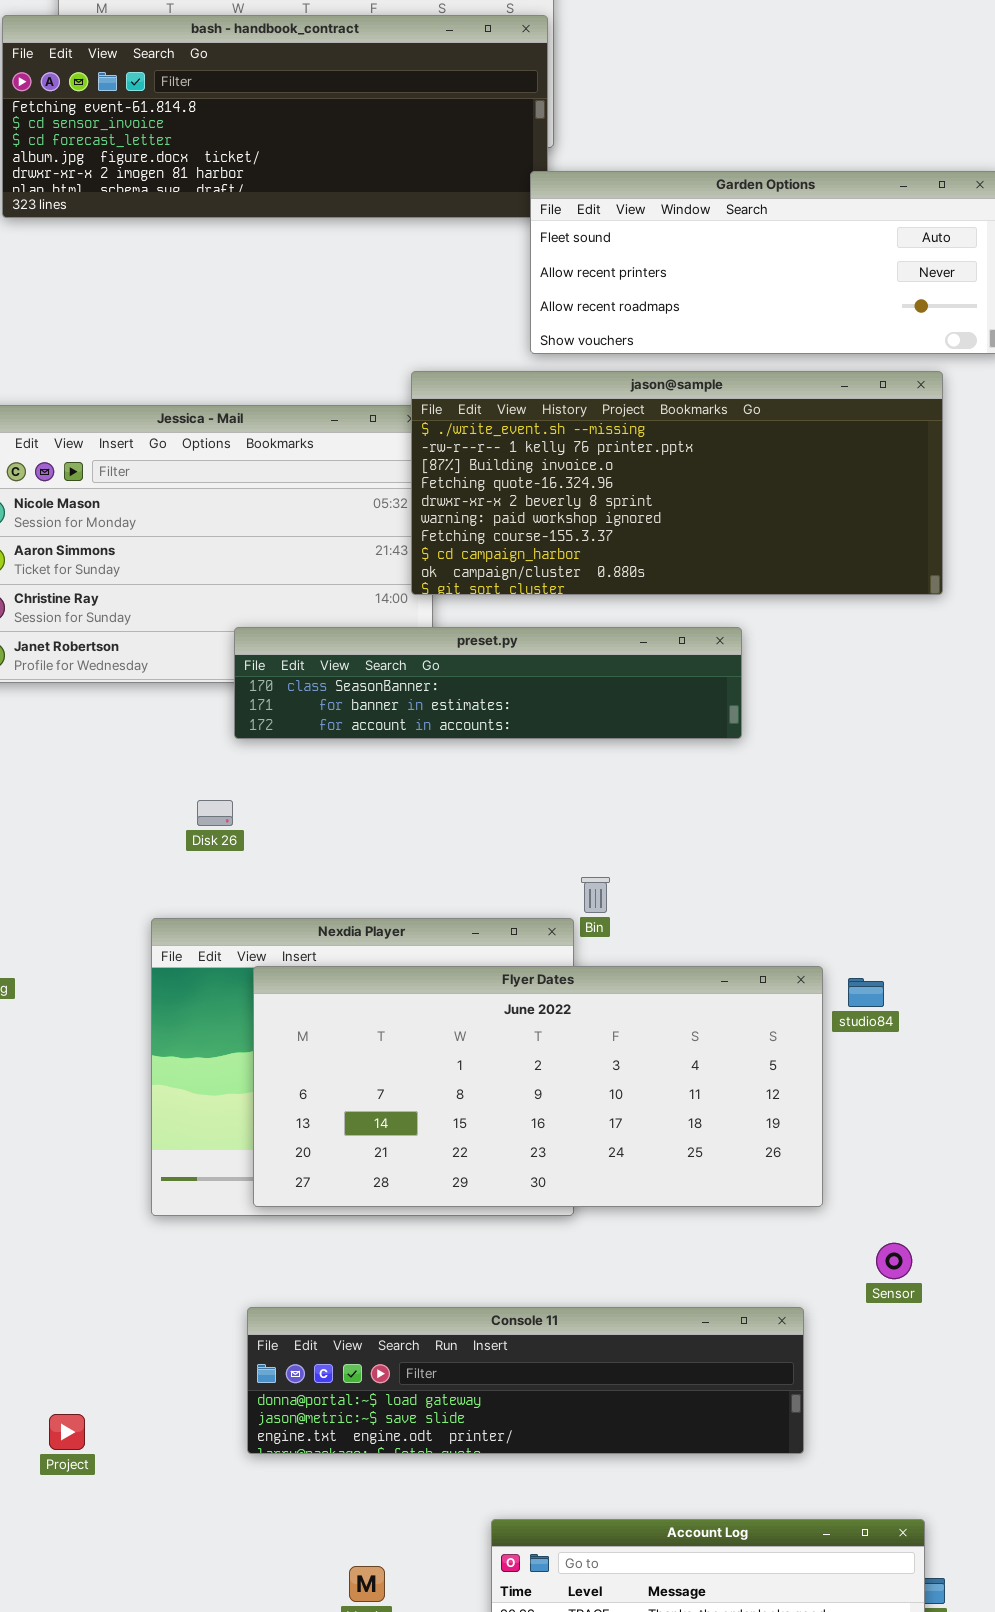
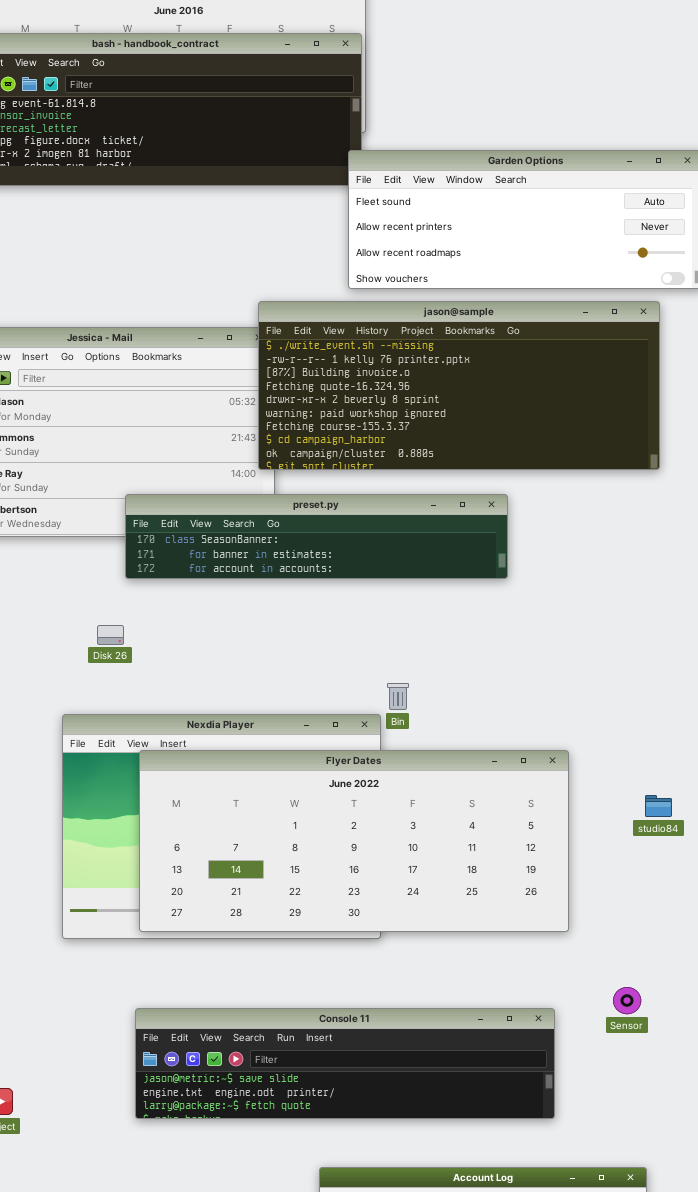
studio84: [848,978,884,1007] -> [645,795,672,817], moved
Sensor: [876,1243,912,1279] -> [613,987,641,1014], moved
Console 11: [247,1307,804,1454] -> [135,1008,555,1119], scrolled down 1 row

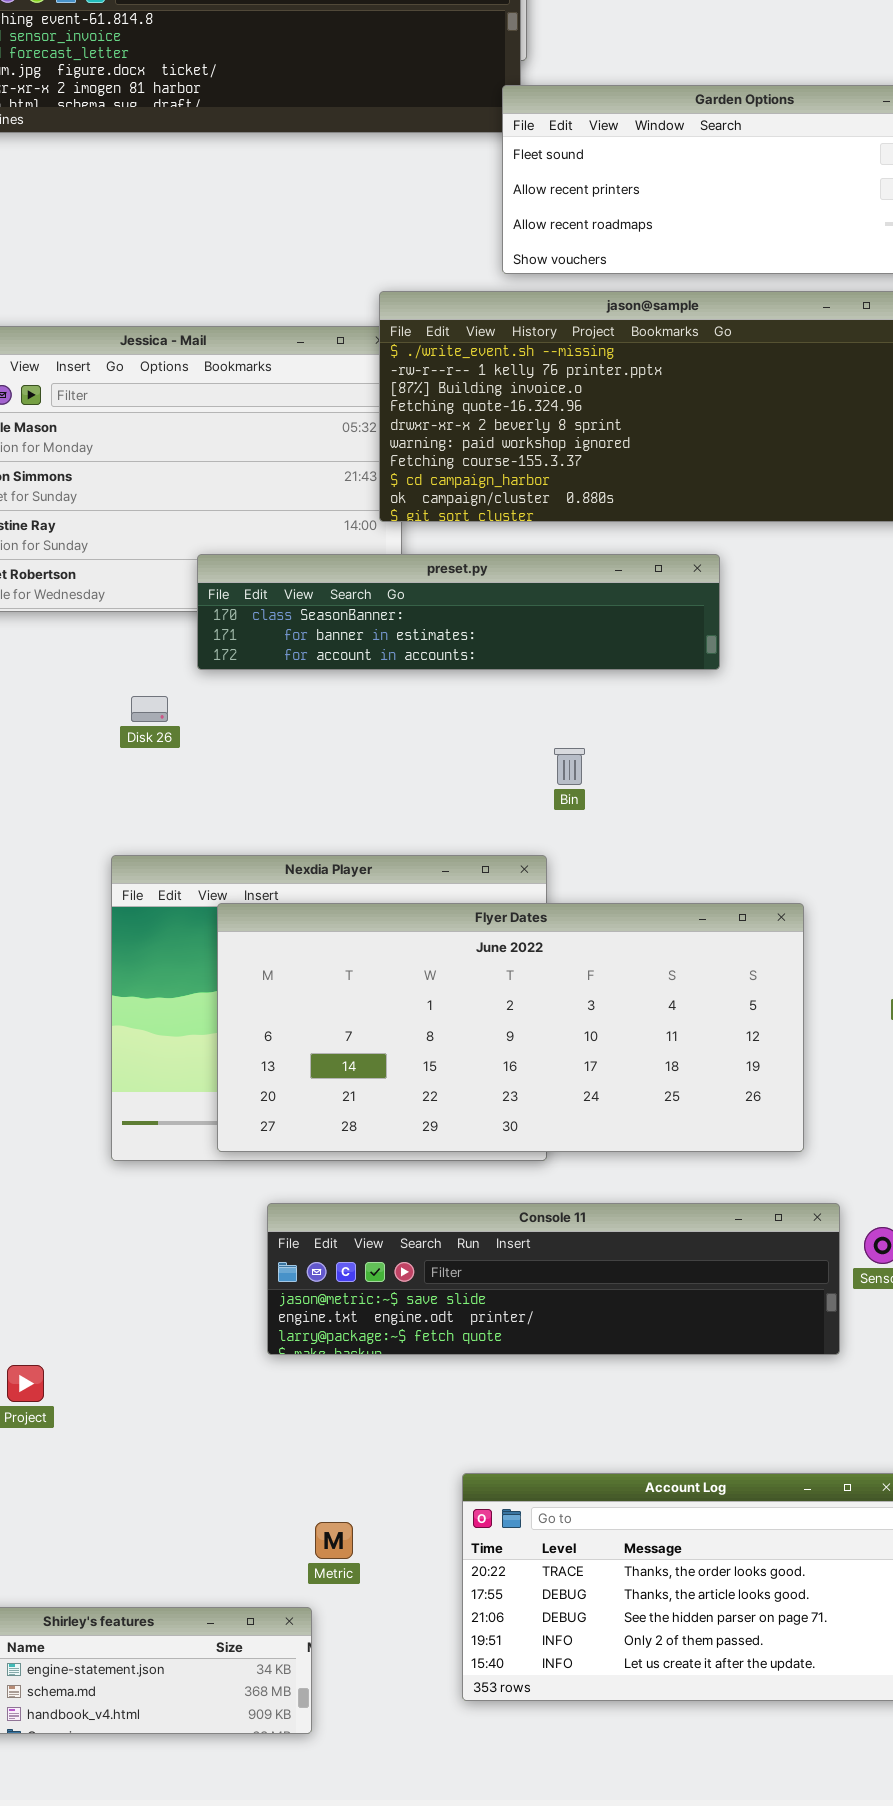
Disk 26: [97,625,124,645] -> [131,696,168,722], moved
Bin: [387,683,409,710] -> [554,748,585,785], moved
Console 11: [135,1008,555,1119] -> [267,1203,840,1355], moved

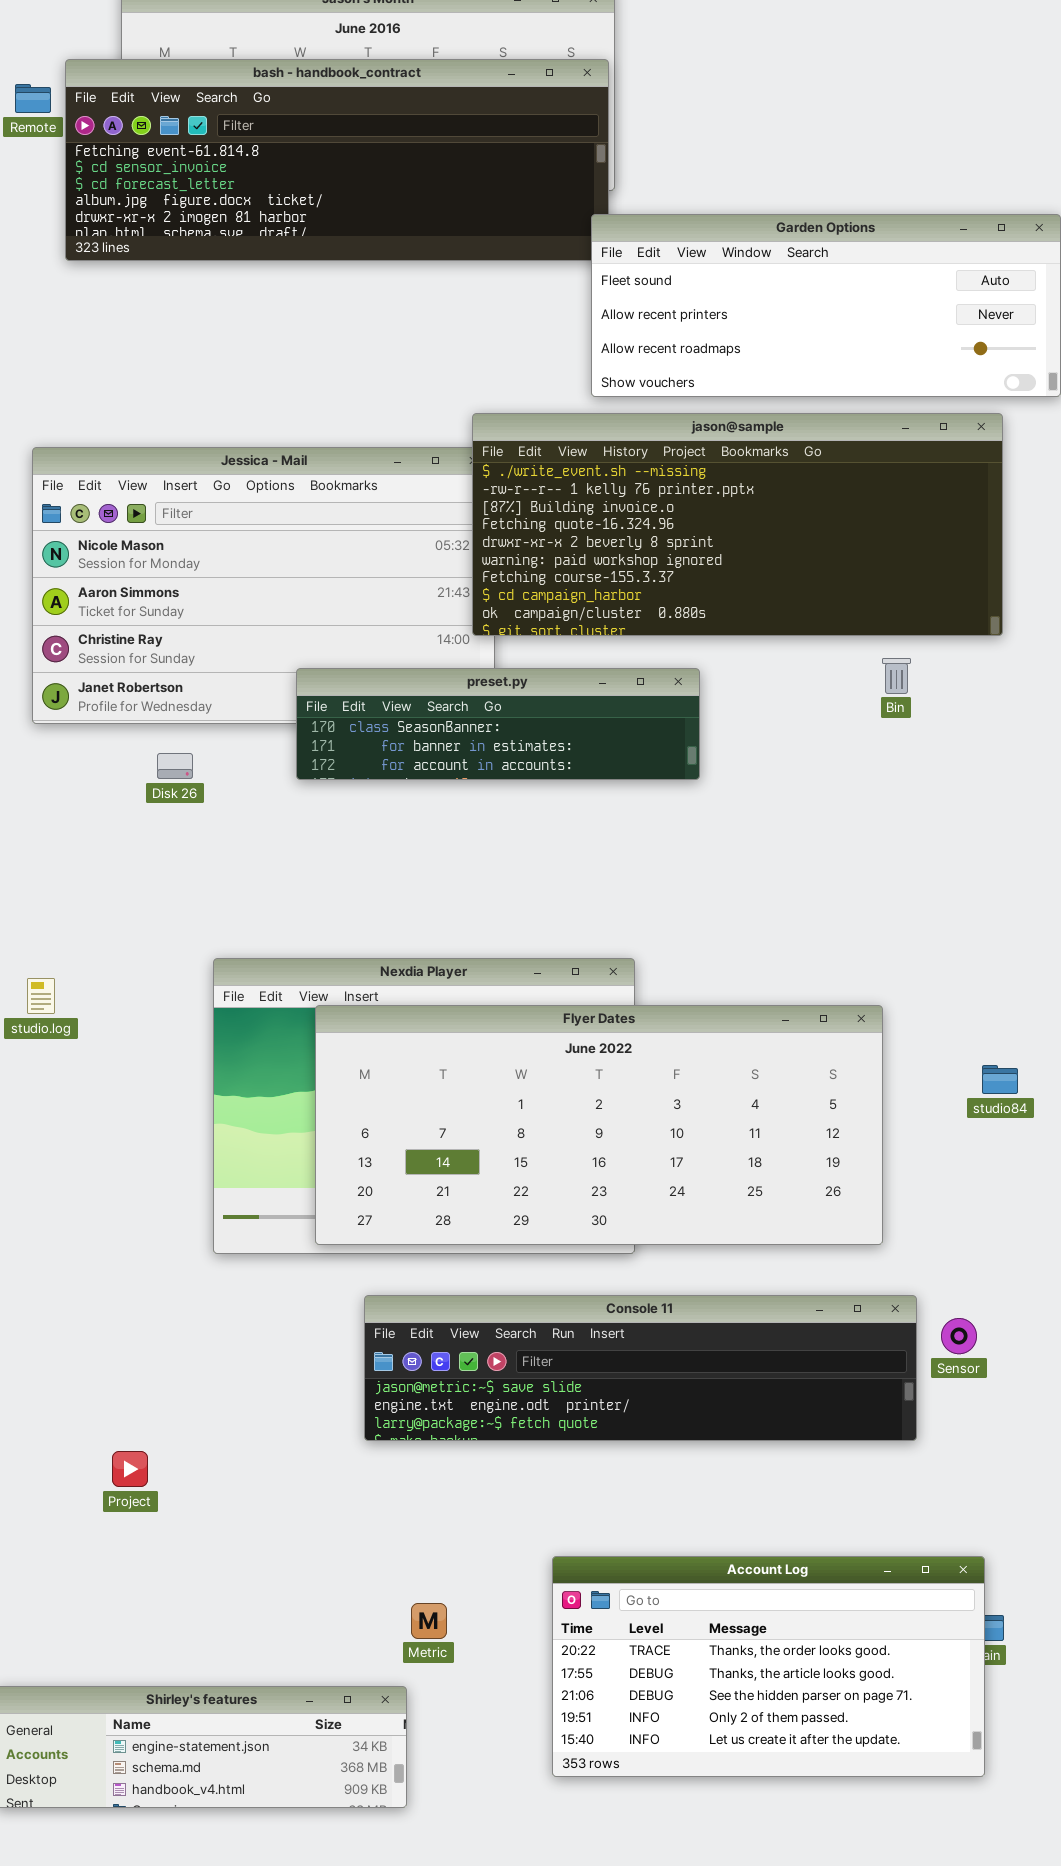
preset.py: [197,554,720,670] -> [296,668,700,780], resized
Disk 26: [131,696,168,722] -> [157,753,193,779], moved
Bin: [554,748,585,785] -> [882,658,911,694], moved

